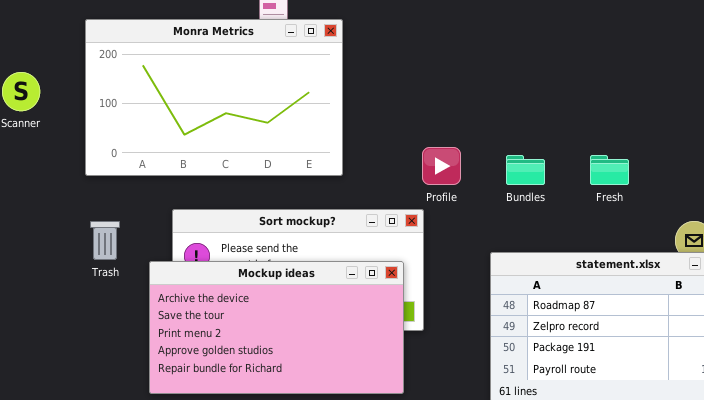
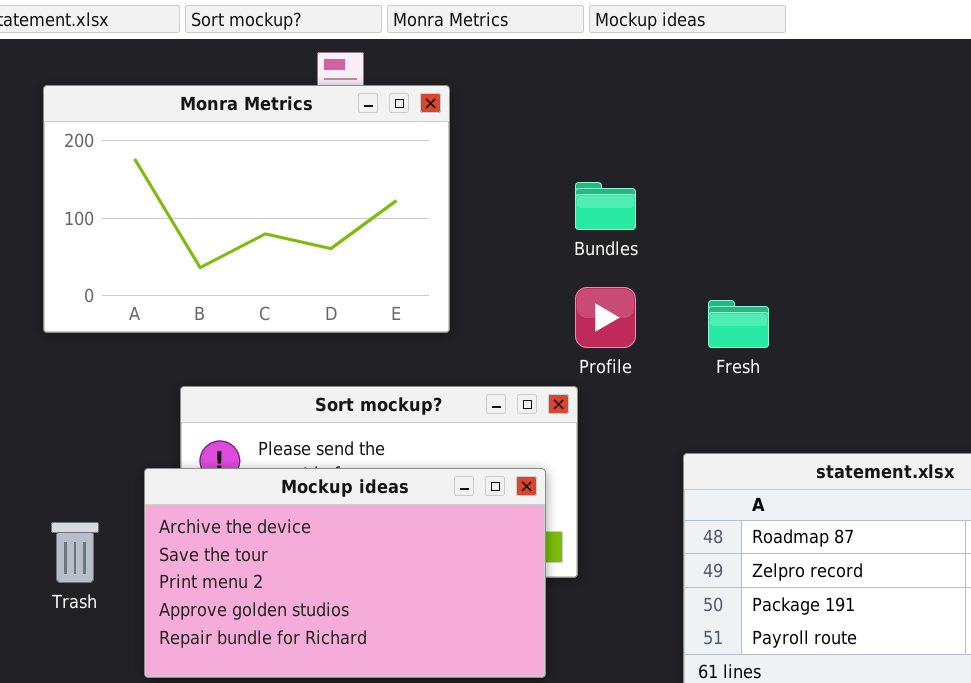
Bundles: [506,155,545,185] -> [575,182,636,230], moved
Fresh: [590,155,629,185] -> [708,300,769,348], moved
Trash: [90,221,120,260] -> [51,522,99,583], moved

